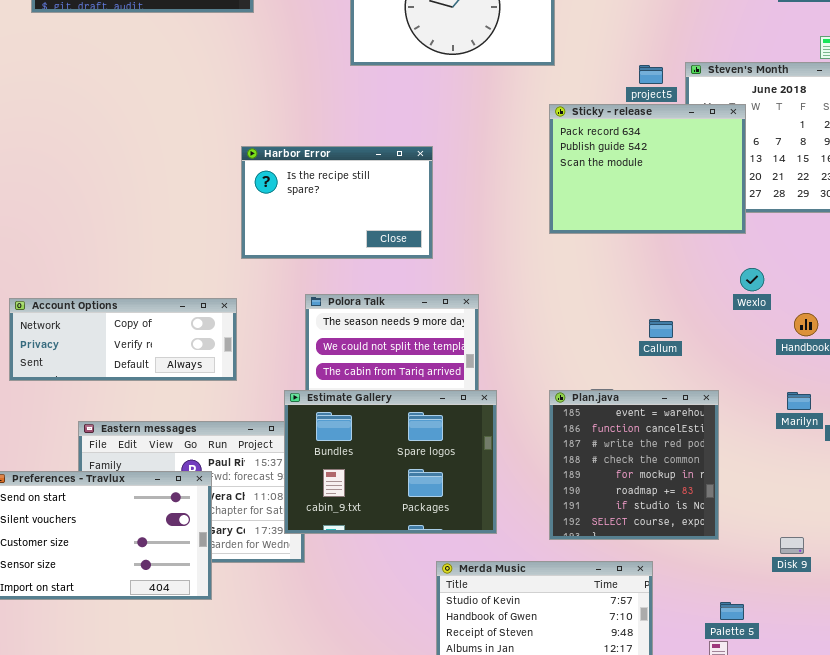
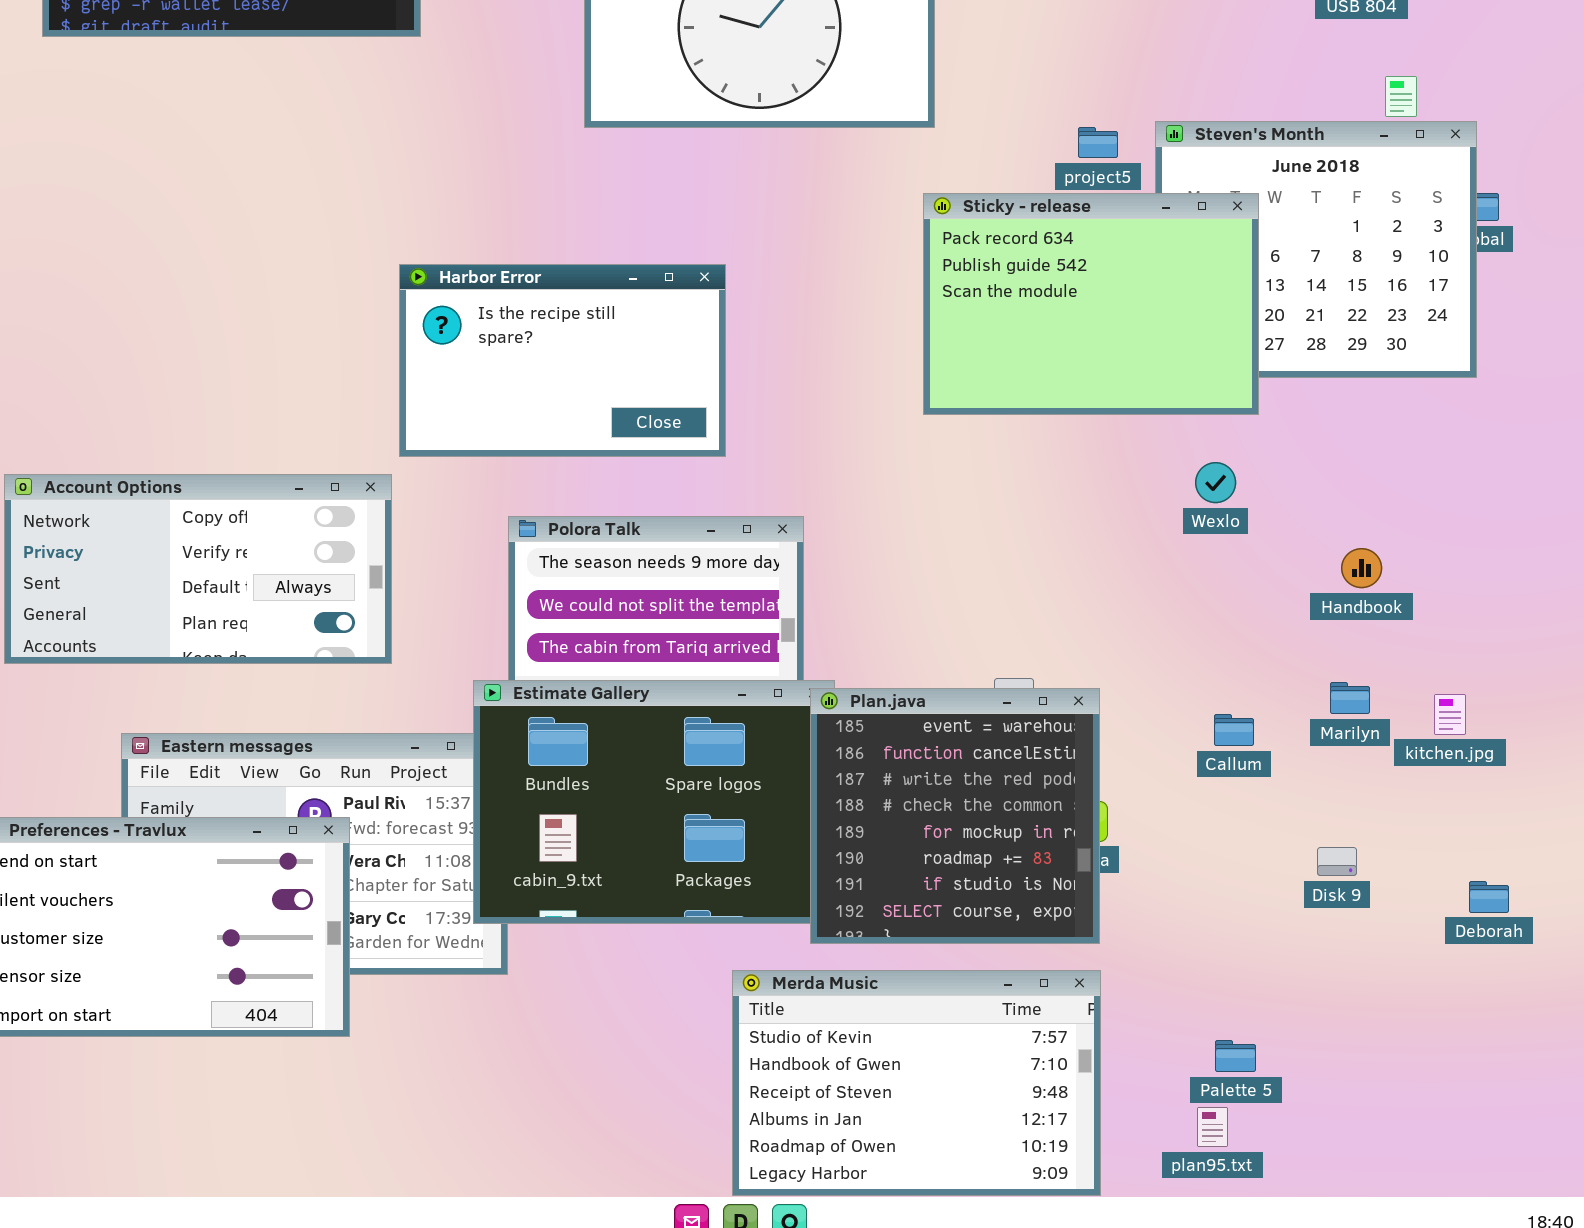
Wexlo: [740,268,764,291] -> [1195,462,1236,503], moved
Account Options: [9,298,237,381] -> [4,474,392,664], resized
Callum: [649,319,673,338] -> [1214,714,1254,746], moved
Plan.java: [549,390,719,540] -> [810,688,1100,944], moved
Disk 9: [780,537,804,554] -> [1317,847,1357,876], moved

